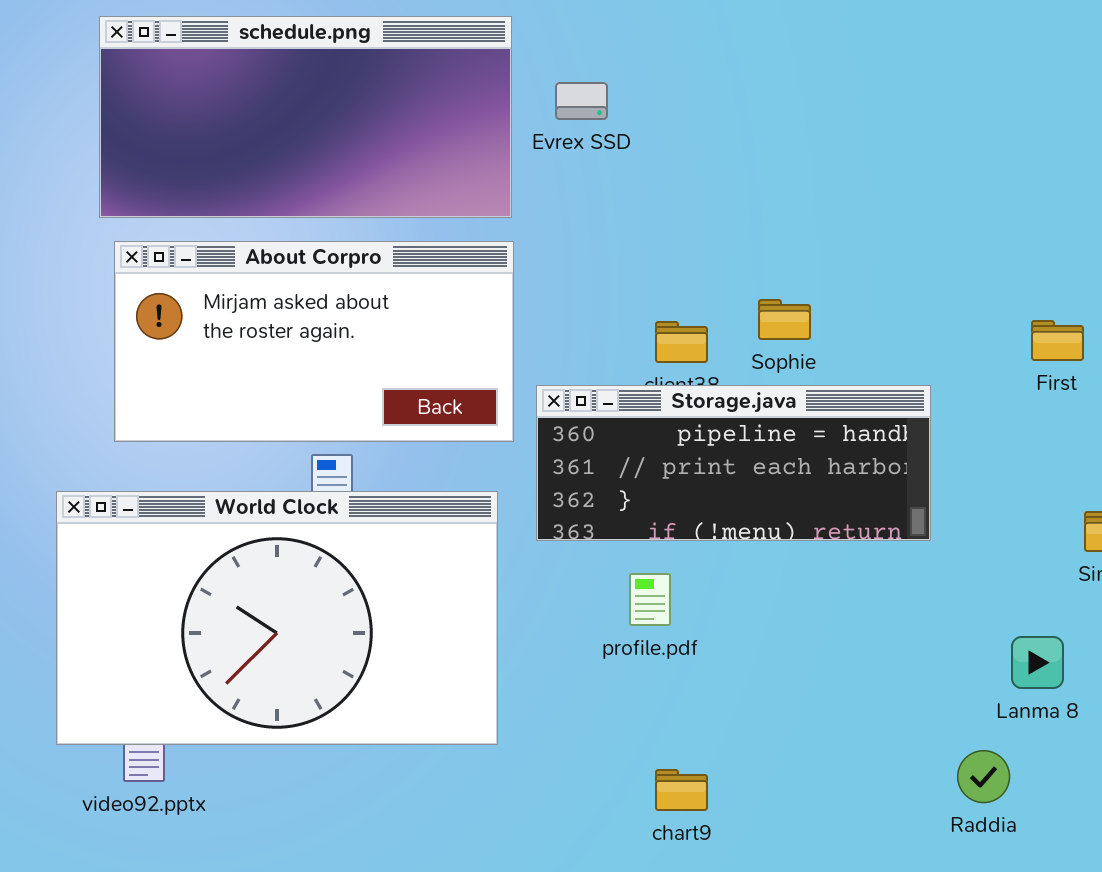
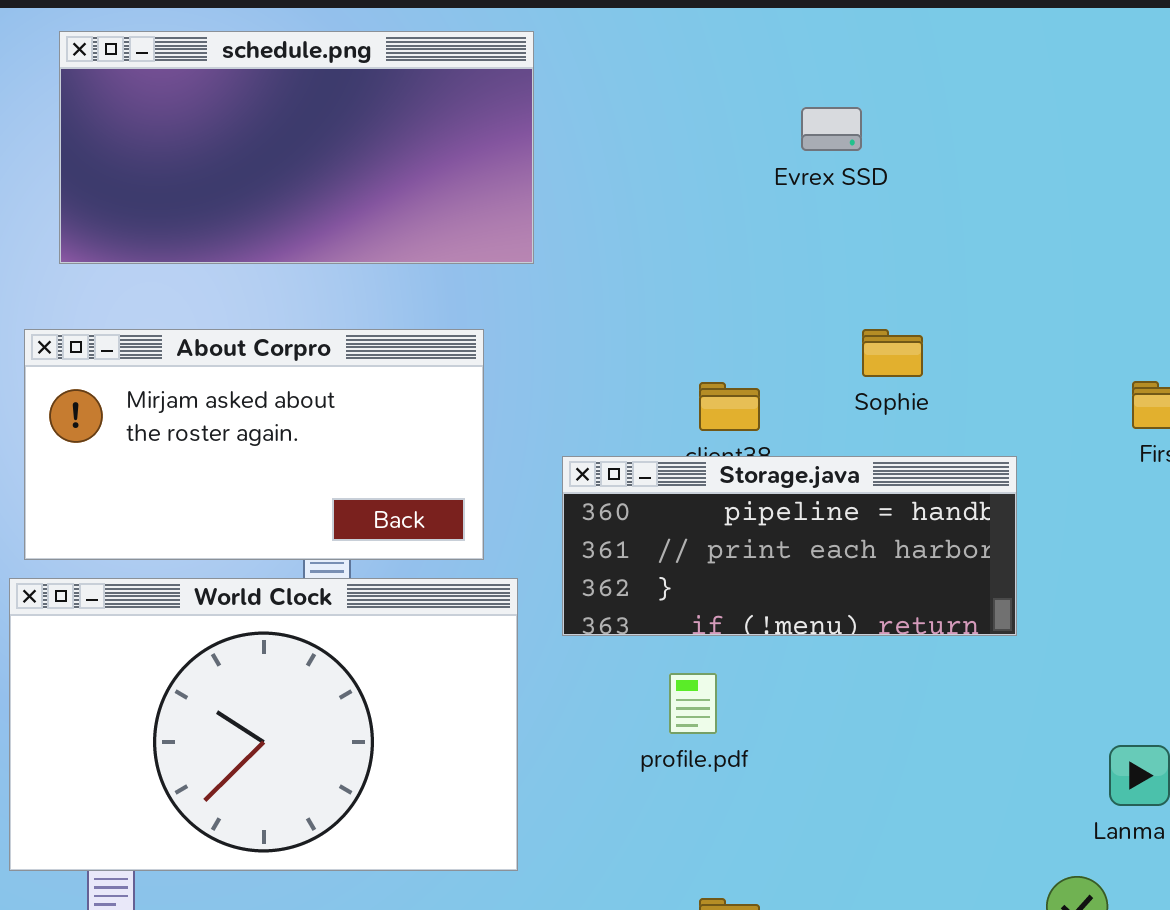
Evrex SSD: [555,82,608,120] -> [801,107,862,151], moved
About Corpro: [114,241,514,442] -> [24,329,484,560], moved
Sophie: [758,299,811,340] -> [862,329,923,377], moved

